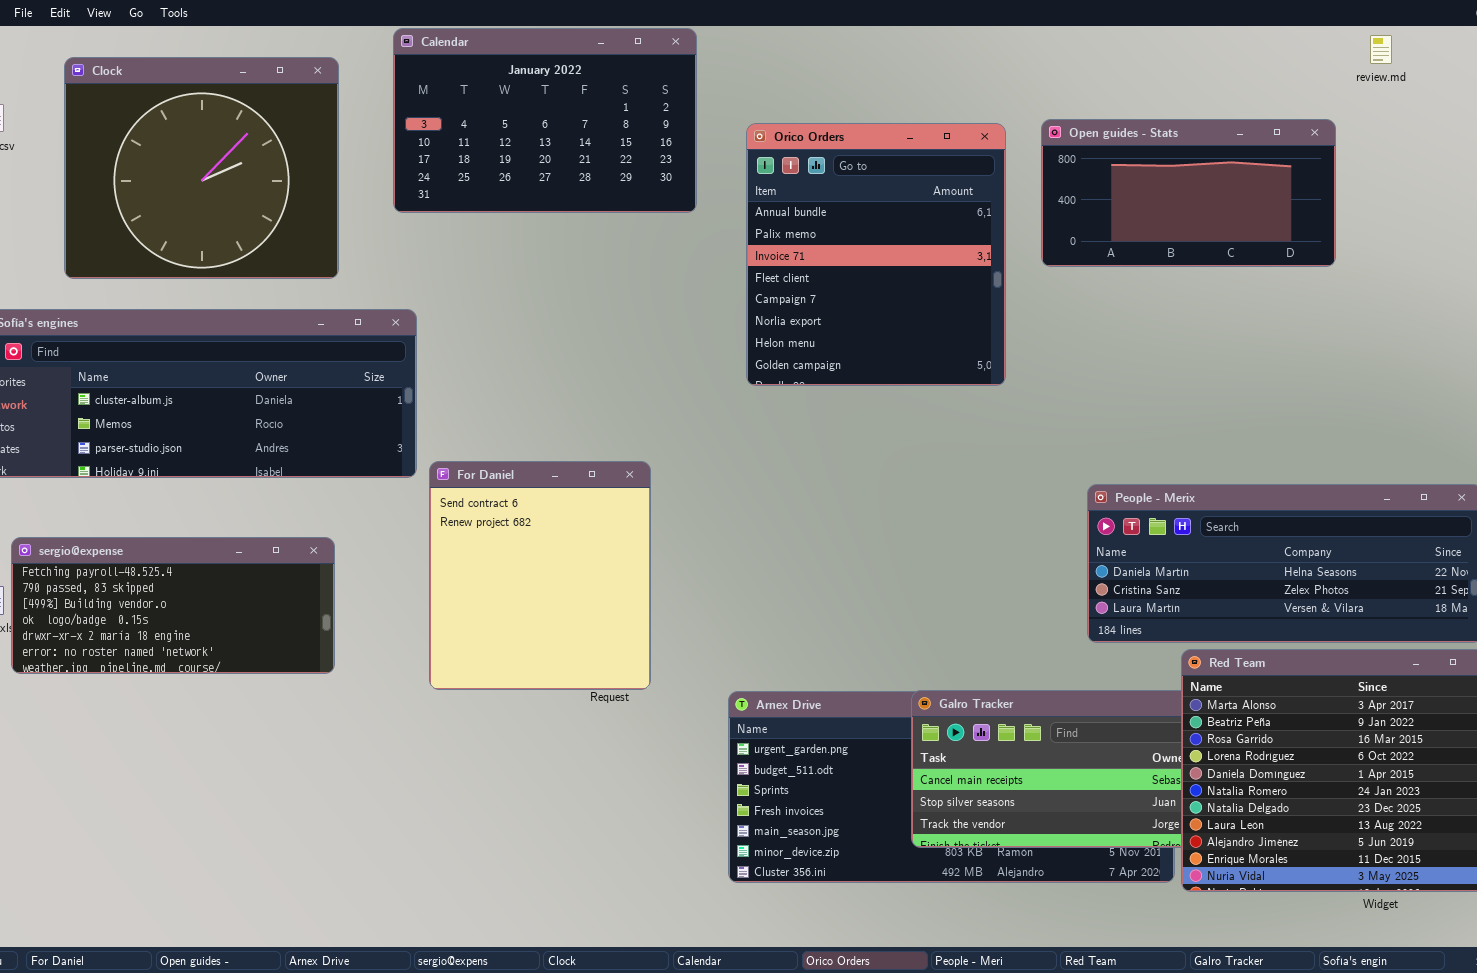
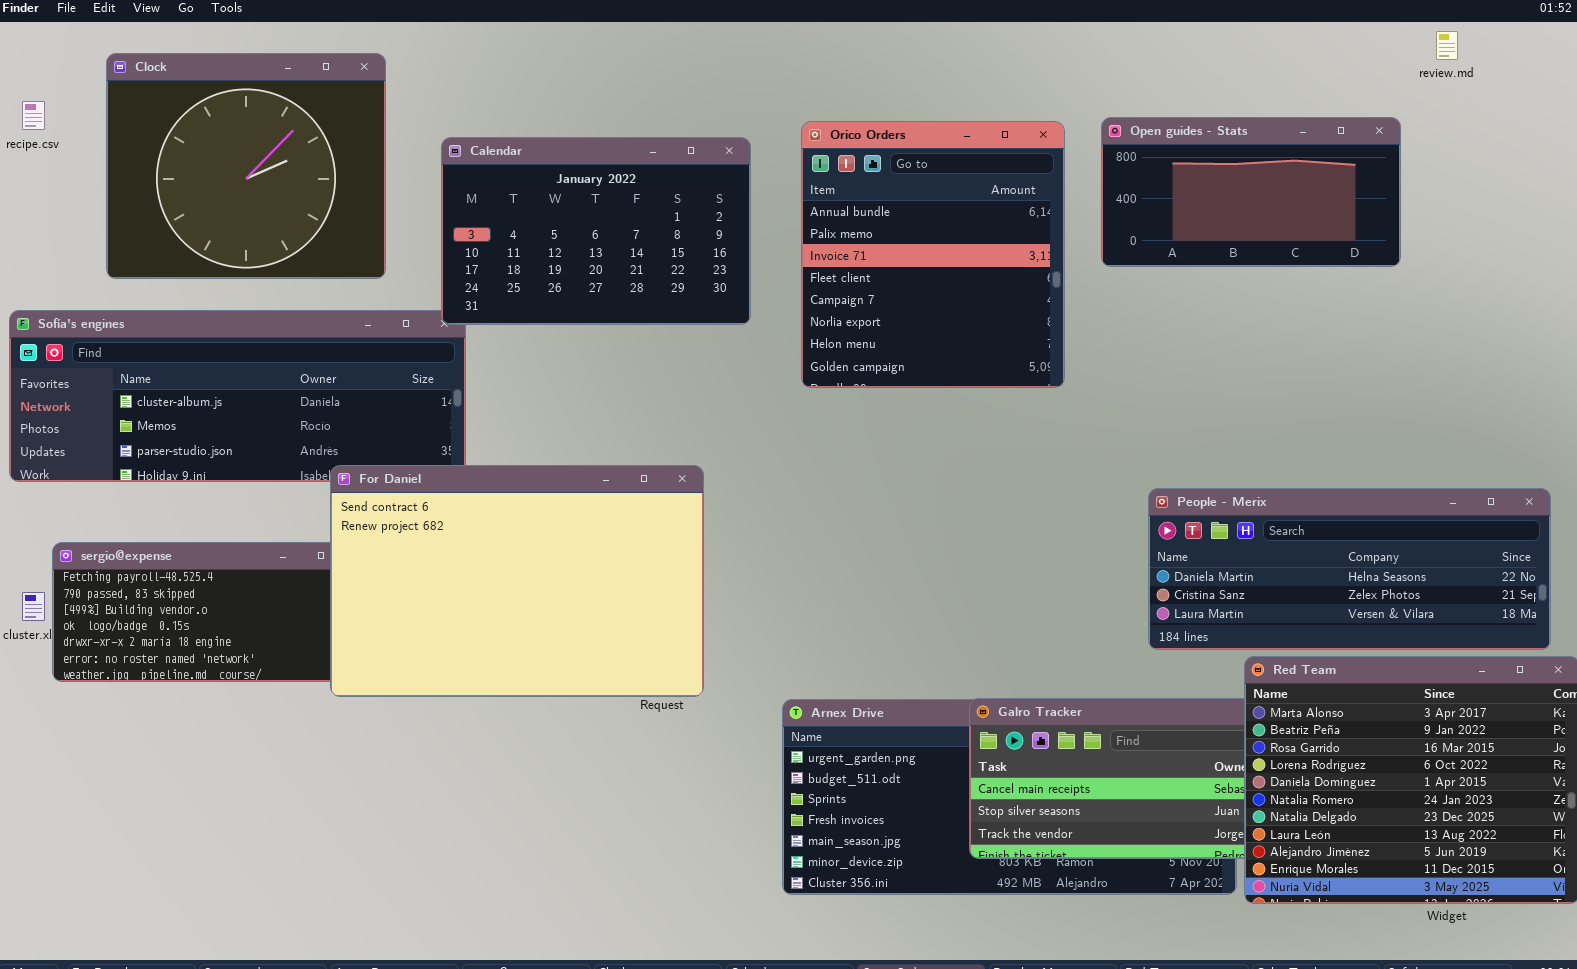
Calendar: [393,28,697,213] -> [441,137,751,325], moved
For Daniel: [429,461,651,690] -> [330,465,704,697], resized

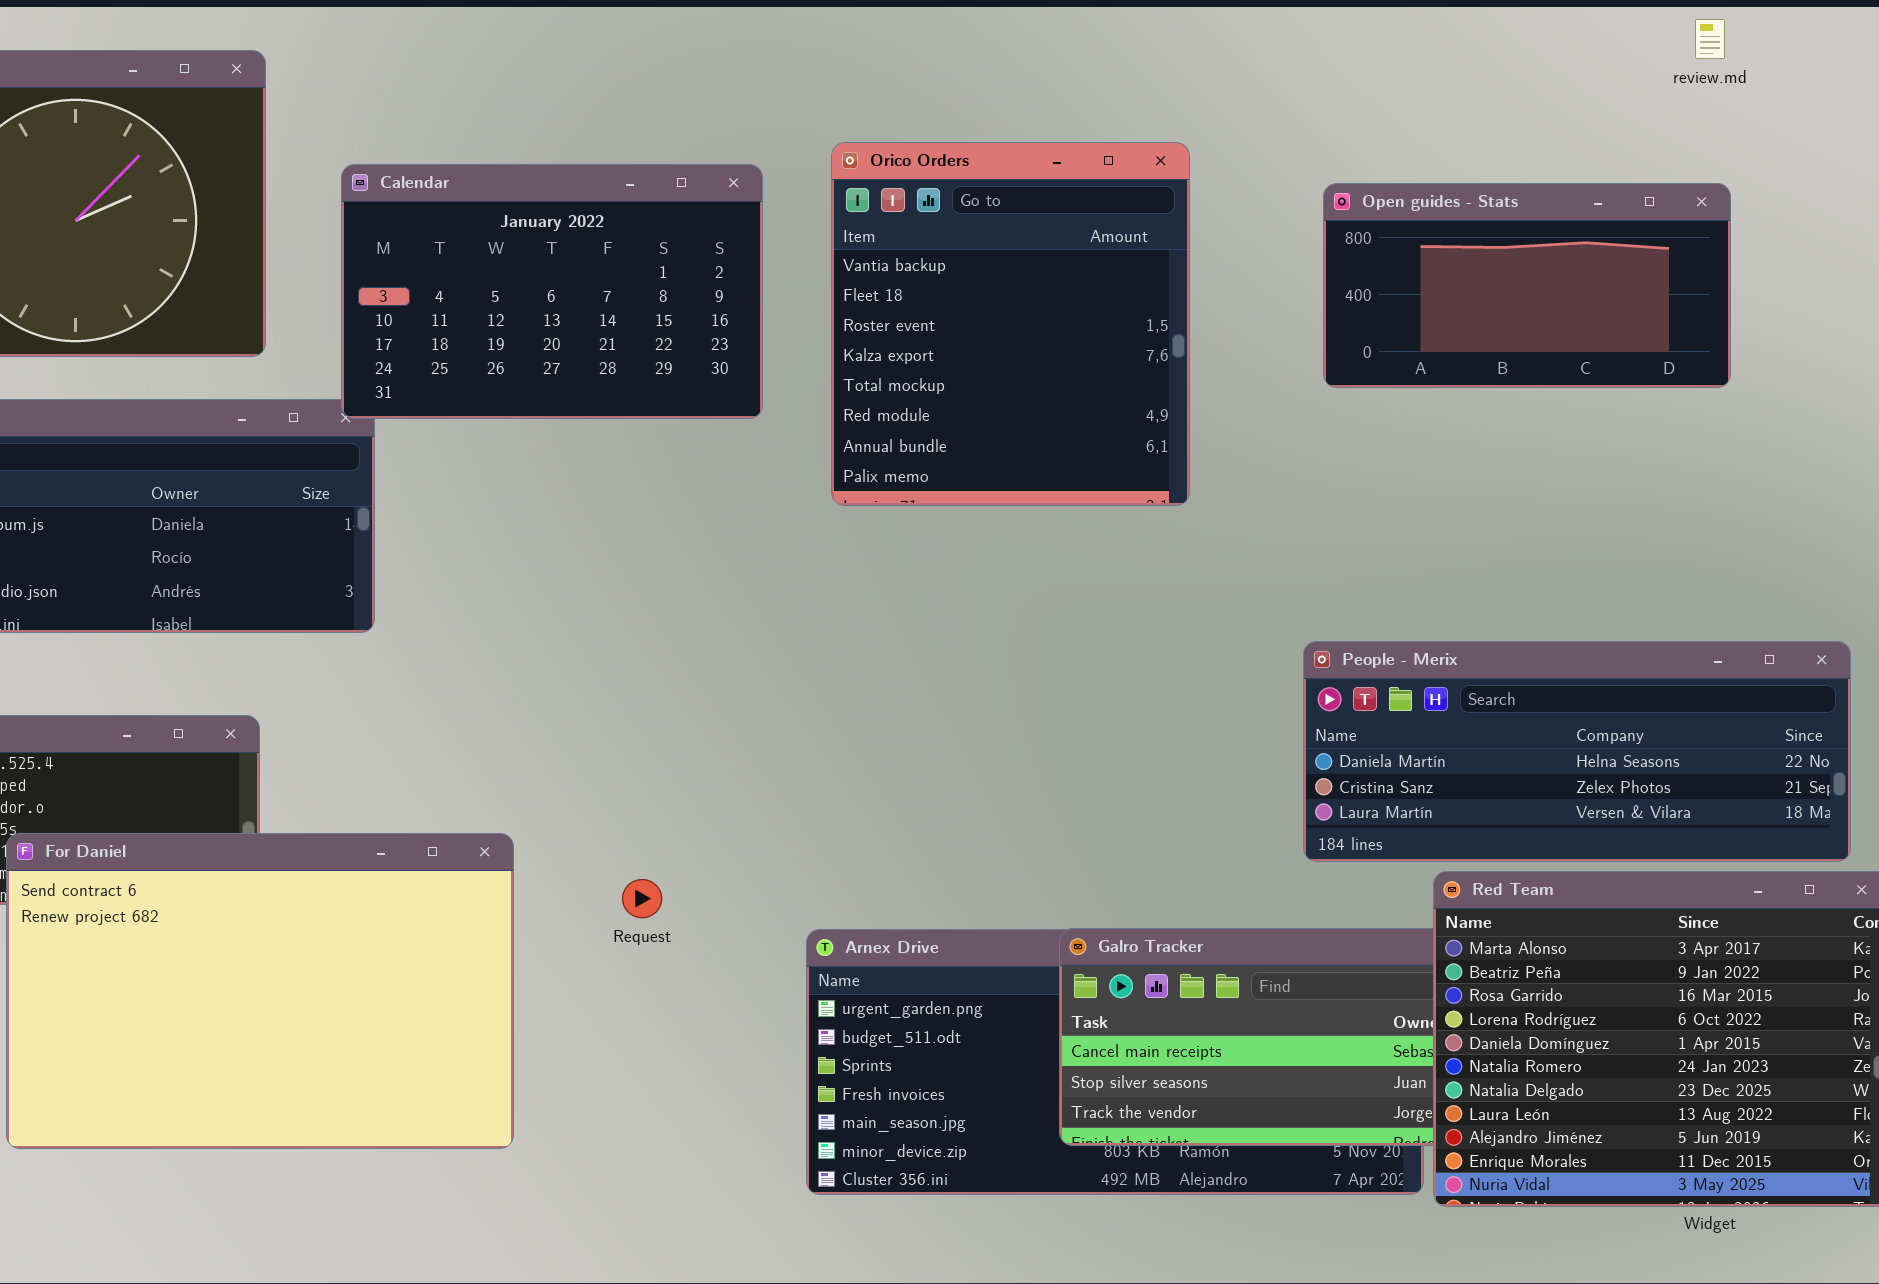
Open guides - Stats: [1101,117,1401,267] -> [1323,183,1731,388], moved
Orico Orders: [801,121,1065,388] -> [831,142,1190,506], scrolled up 6 rows
For Daniel: [330,465,704,697] -> [6,833,514,1149], moved

